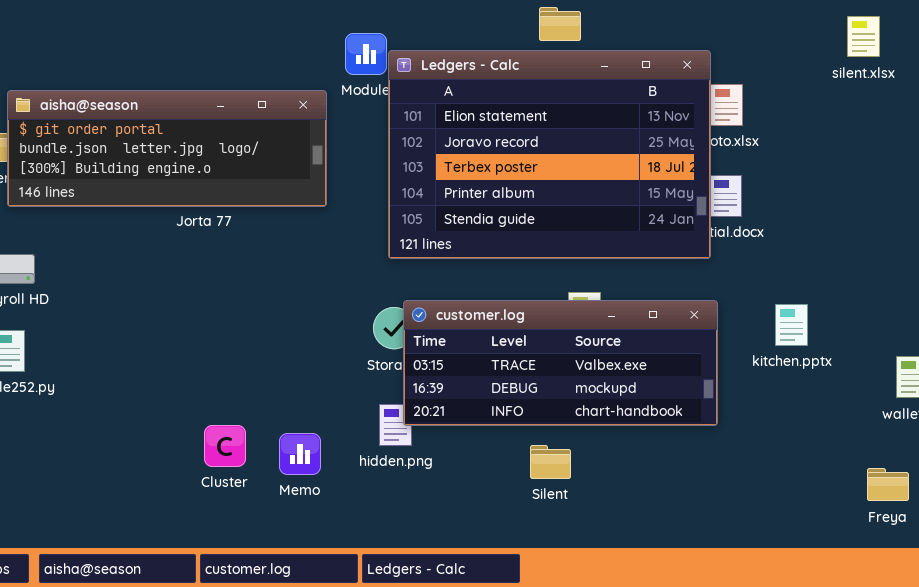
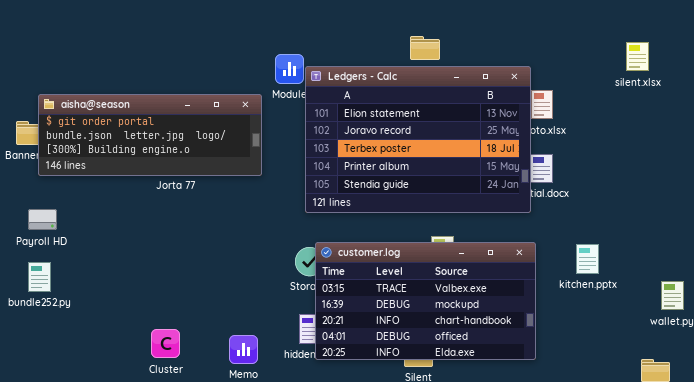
customer.log: [403,300,718,426] -> [315,242,536,360], resized
Cluster: [204,425,246,467] -> [151,329,180,358], moved

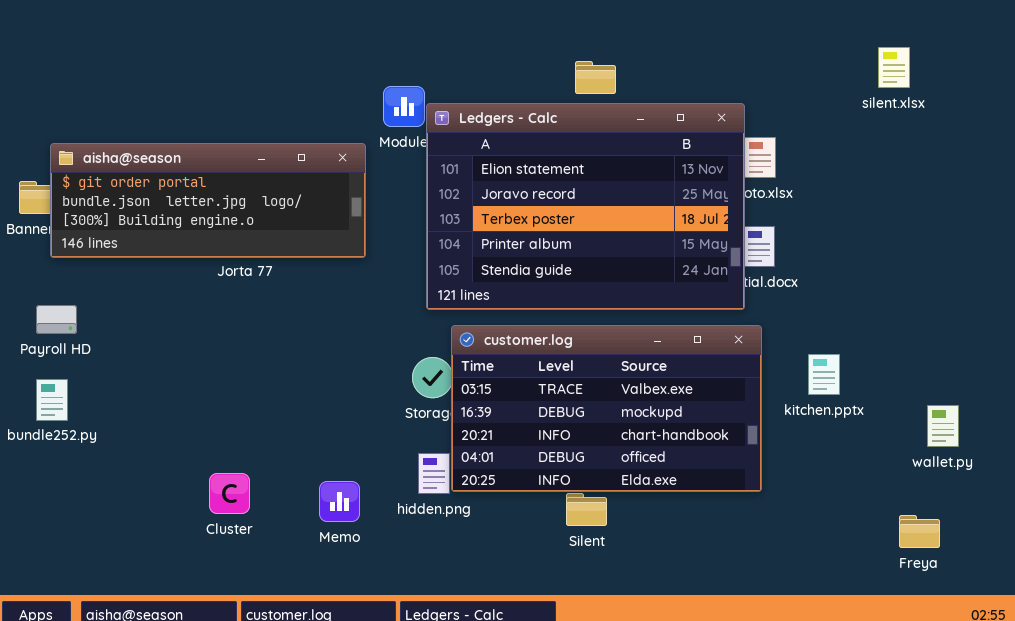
silent.xlsx: [626,42,649,71] -> [878,47,910,88], moved
customer.log: [315,242,536,360] -> [451,325,762,492], moved

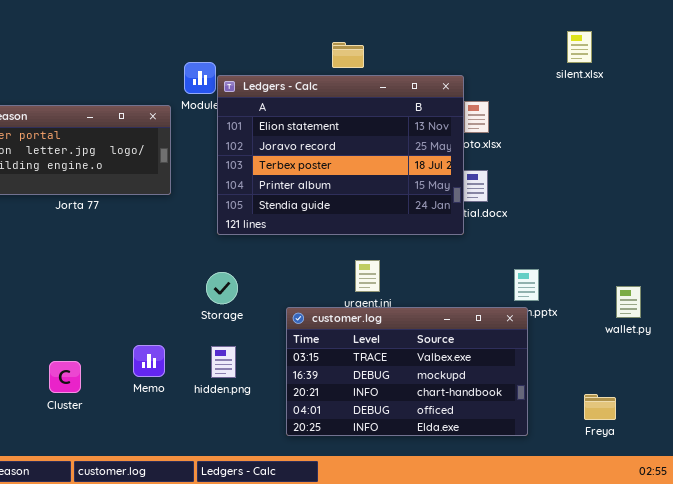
customer.log: [451,325,762,492] -> [286,307,528,436], moved
wallet.py: [927,405,959,447] -> [616,286,641,318], moved
Memo: [319,481,360,522] -> [133,345,165,377], moved

